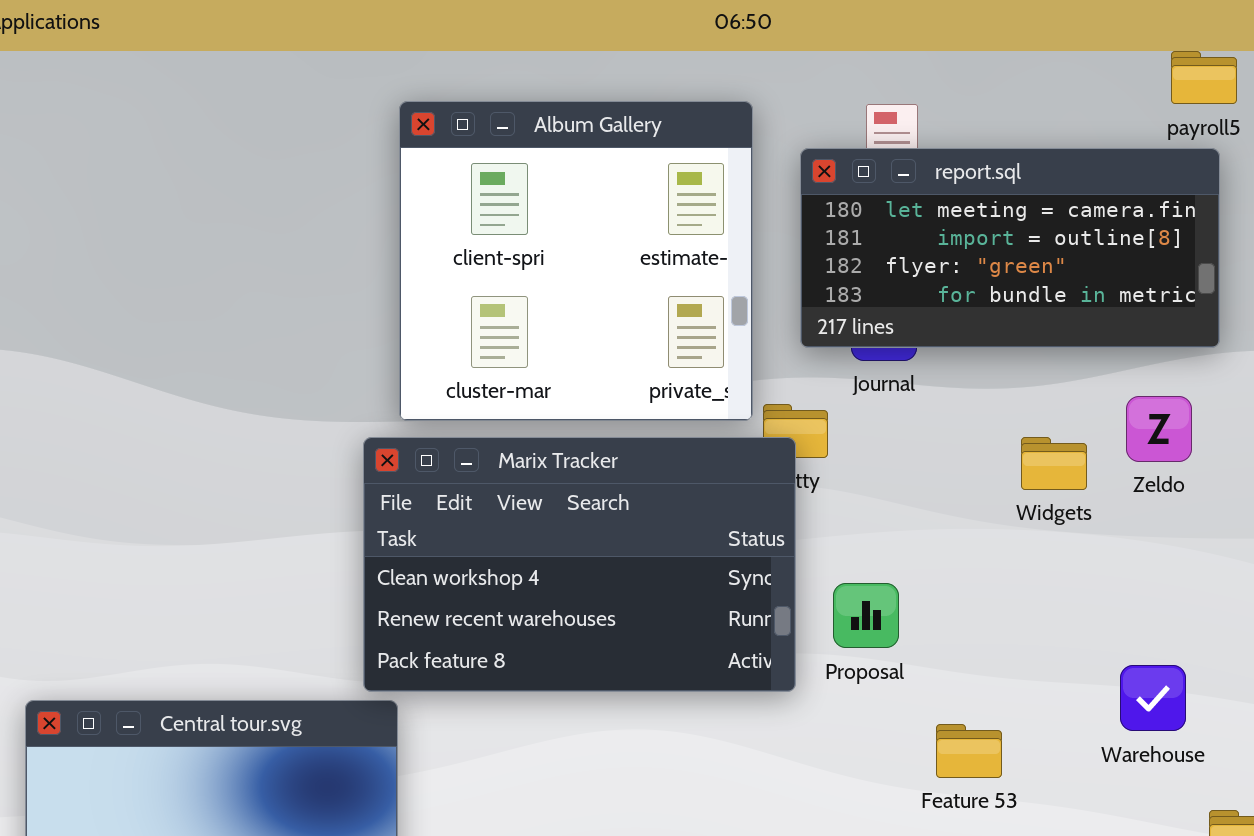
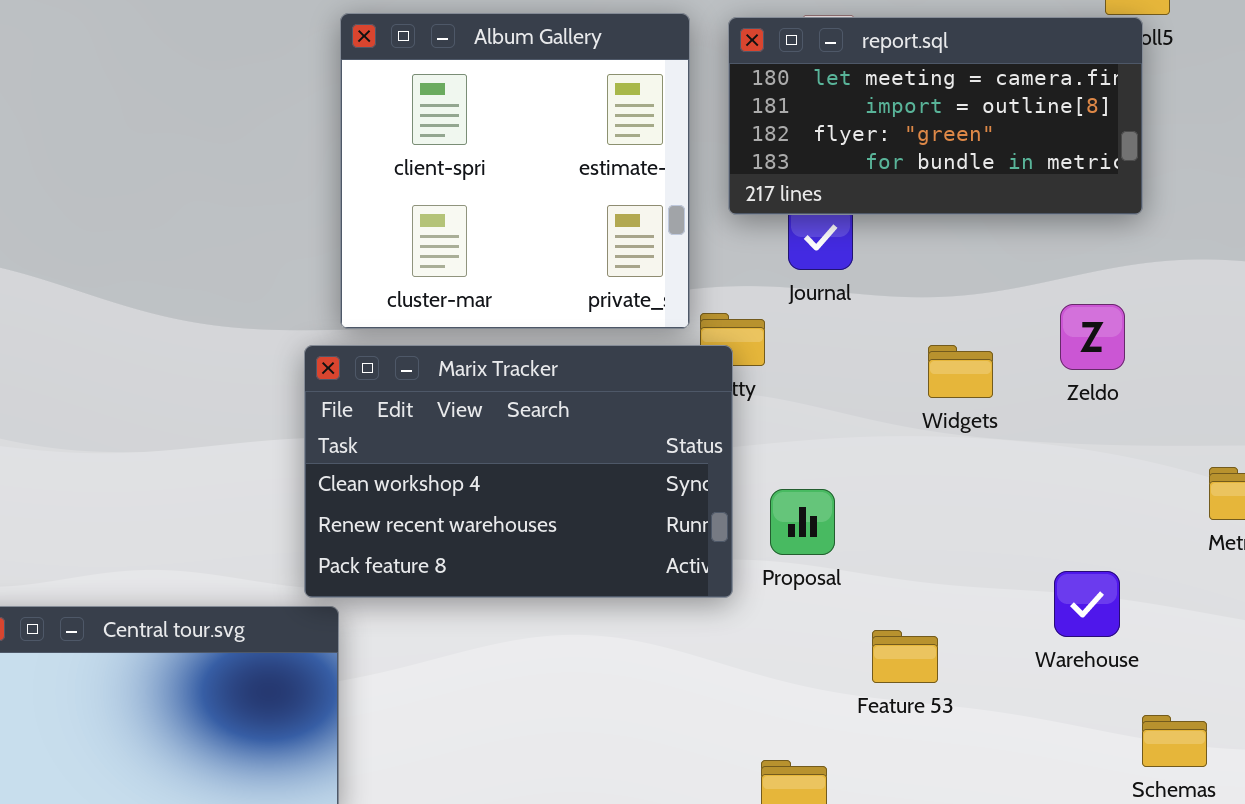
report.sql: [800,148,1220,348] -> [728,17,1143,215], moved
Widgets: [1021,437,1087,490] -> [928,345,993,398], moved

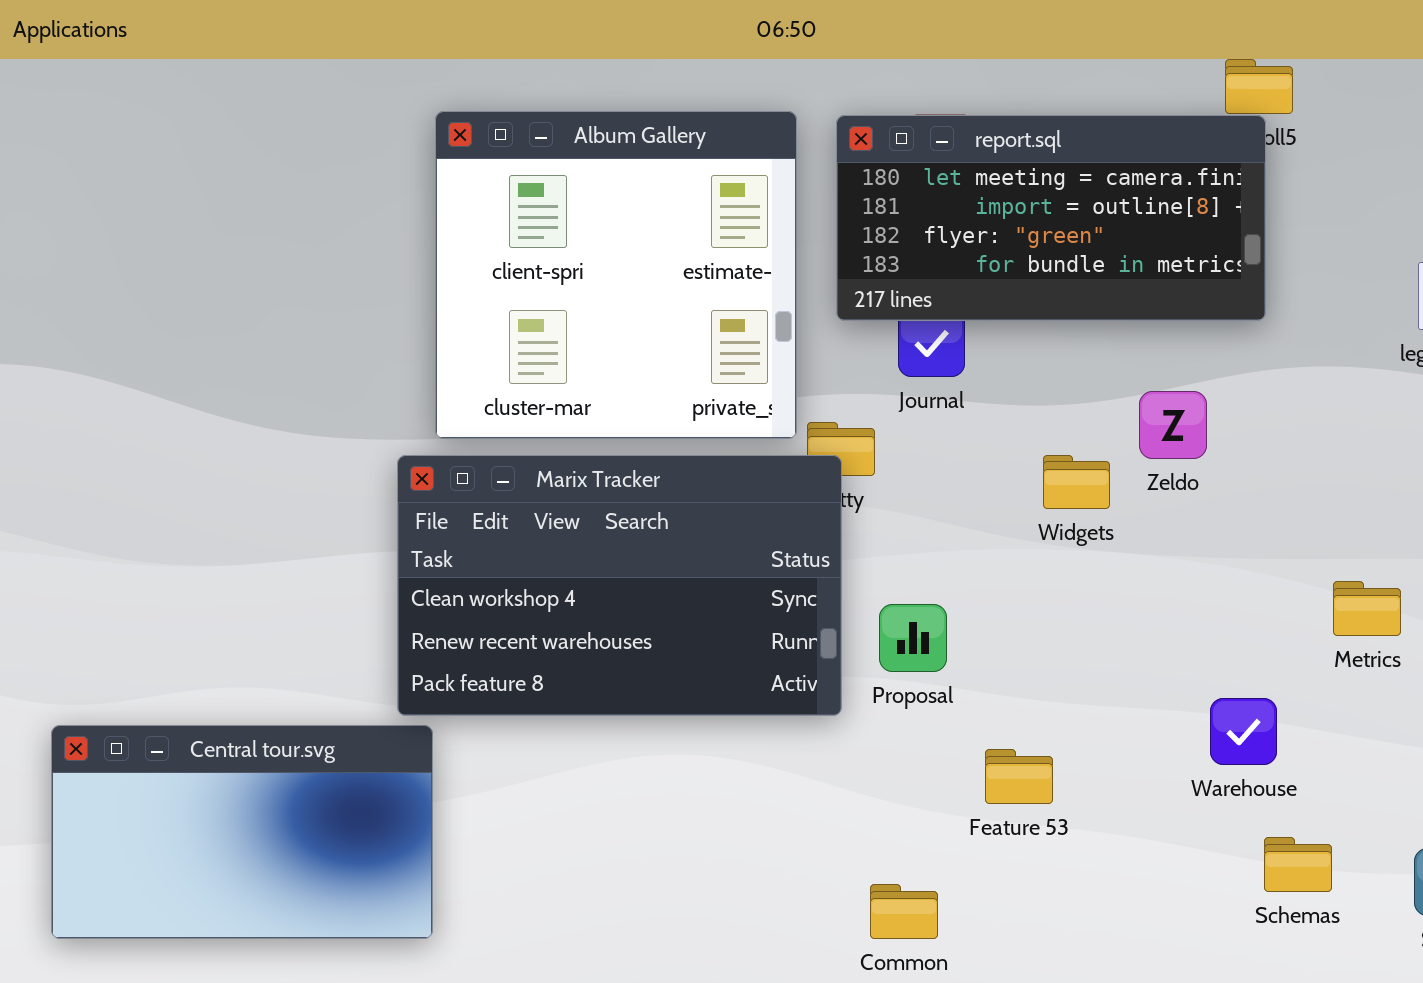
Zeldo: [1060,304,1125,370] -> [1139,391,1207,459], moved
Warehouse: [1054,571,1120,637] -> [1210,698,1277,765], moved

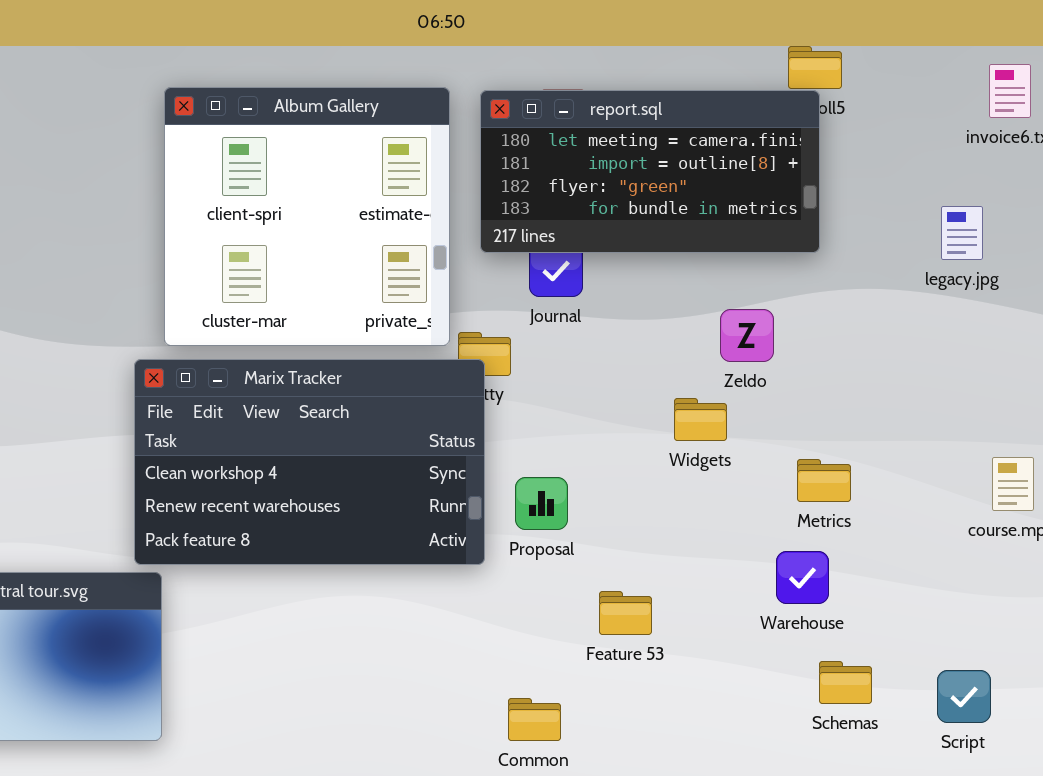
Widgets: [1043,455,1110,509] -> [674,398,727,441], moved
Metrics: [1333,581,1401,636] -> [797,459,851,502], moved

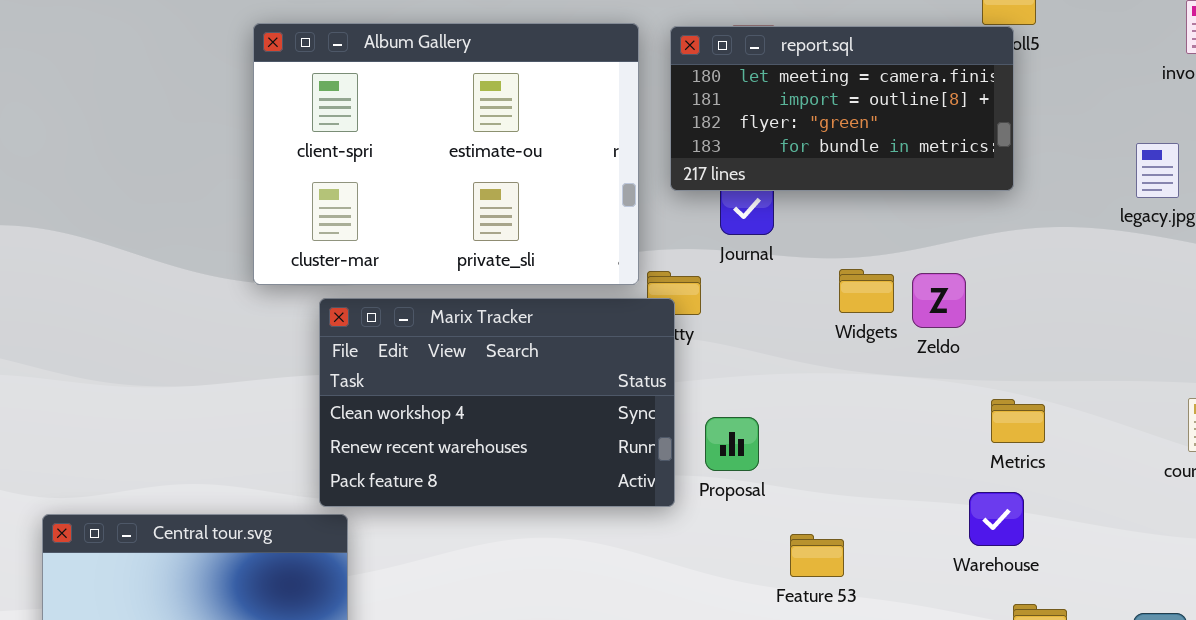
Album Gallery: [164,87,450,346] -> [253,23,639,285], resized
Zeldo: [720,309,774,362] -> [912,273,966,328], moved
Widgets: [674,398,727,441] -> [839,269,894,313], moved

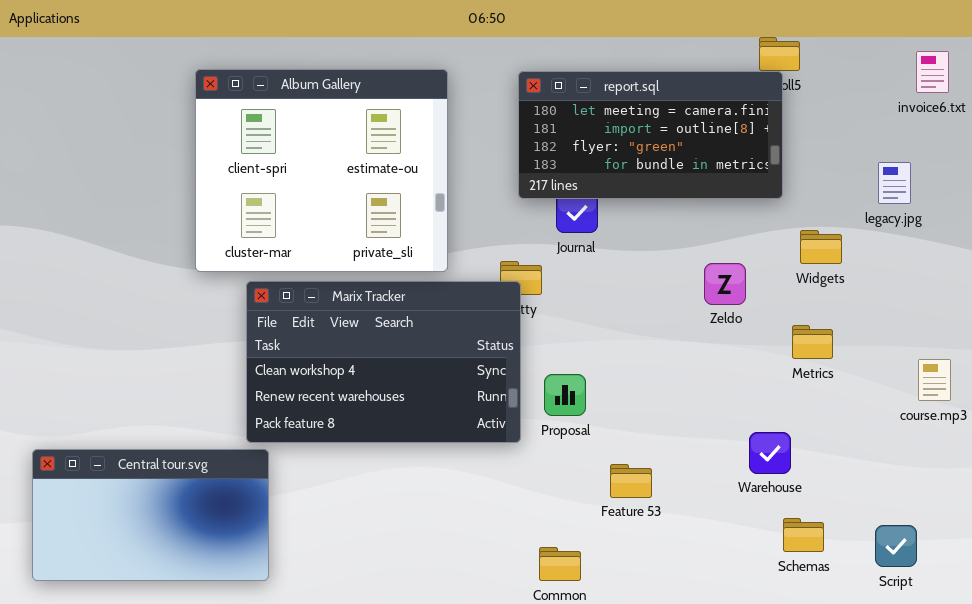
Album Gallery: [253,23,639,285] -> [195,69,448,272], resized
Widgets: [839,269,894,313] -> [800,230,842,264], moved
Metrics: [991,399,1045,443] -> [792,325,833,359], moved

